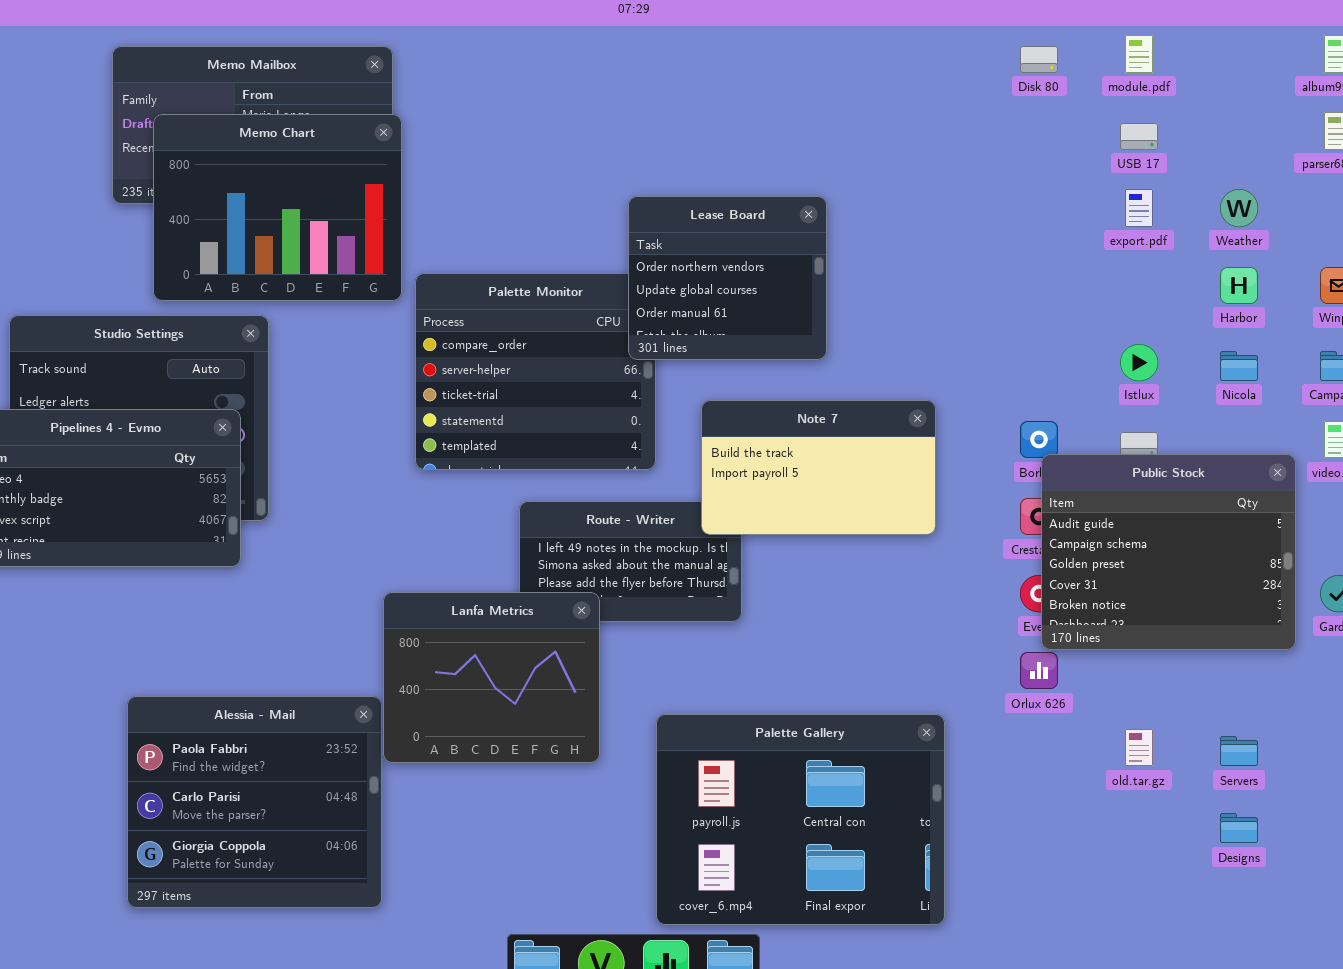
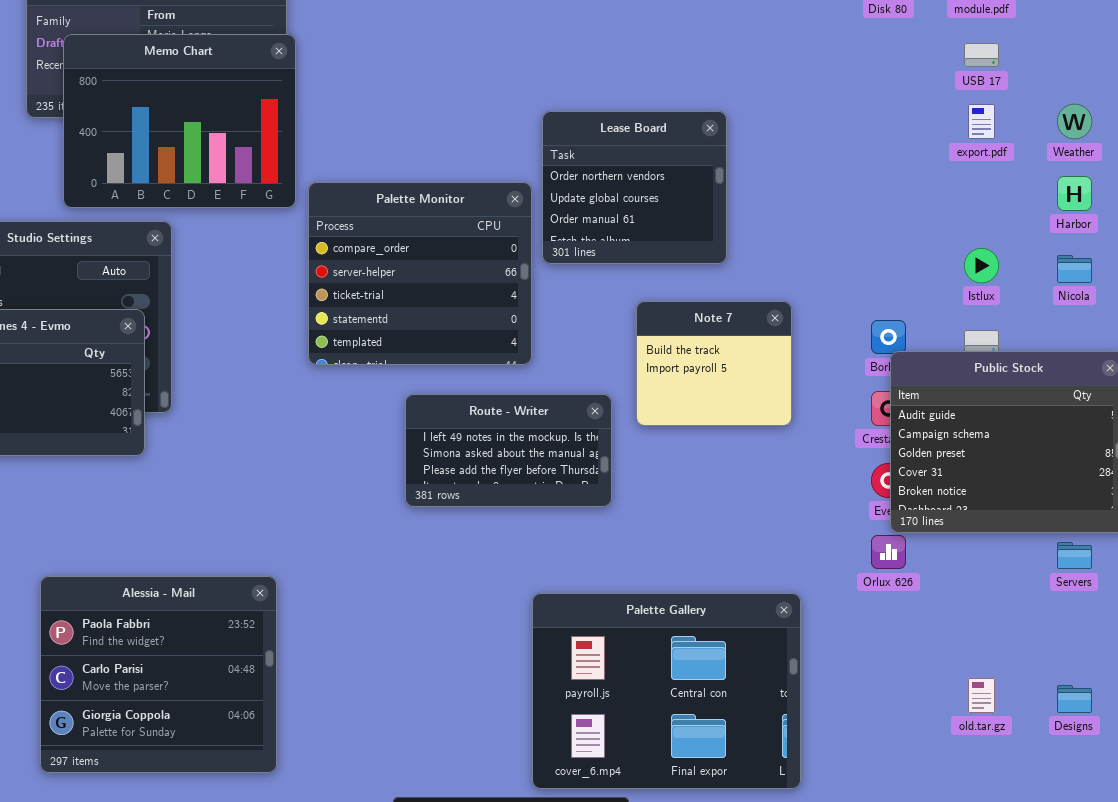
Lease Board: [628,196,827,360] -> [542,111,727,264], moved
Note 7: [701,400,936,535] -> [636,301,792,426], resized
Lanfa Metrics: [383,592,600,763] -> none, closed
old.tar.gz: [1125,729,1153,766] -> [968,678,995,713], moved
Servers: [1220,736,1258,766] -> [1057,542,1092,569], moved

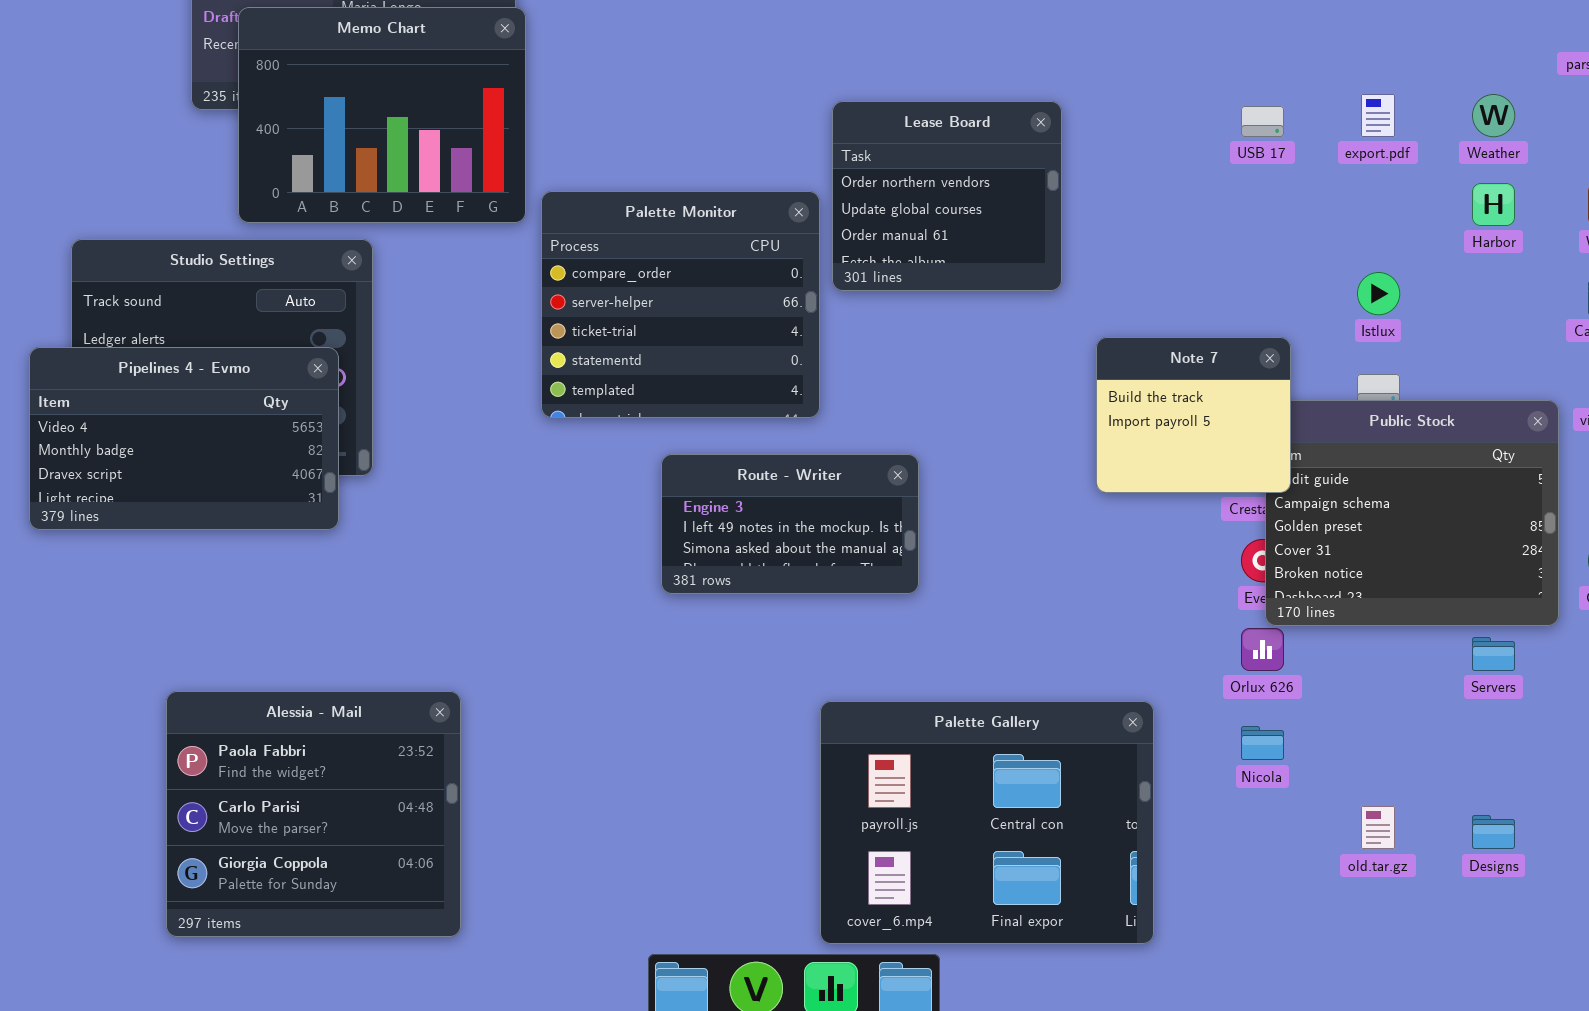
USB 17: [964,43,999,67] -> [1241,106,1284,137], moved
Nicola: [1057,255,1092,283] -> [1241,726,1284,760], moved
Note 7: [636,301,792,426] -> [1096,337,1291,493], moved
Route - Writer: [405,394,612,507] -> [661,454,919,594], scrolled up 1 row
Alessia - Mail: [40,576,277,773] -> [166,691,461,937], moved

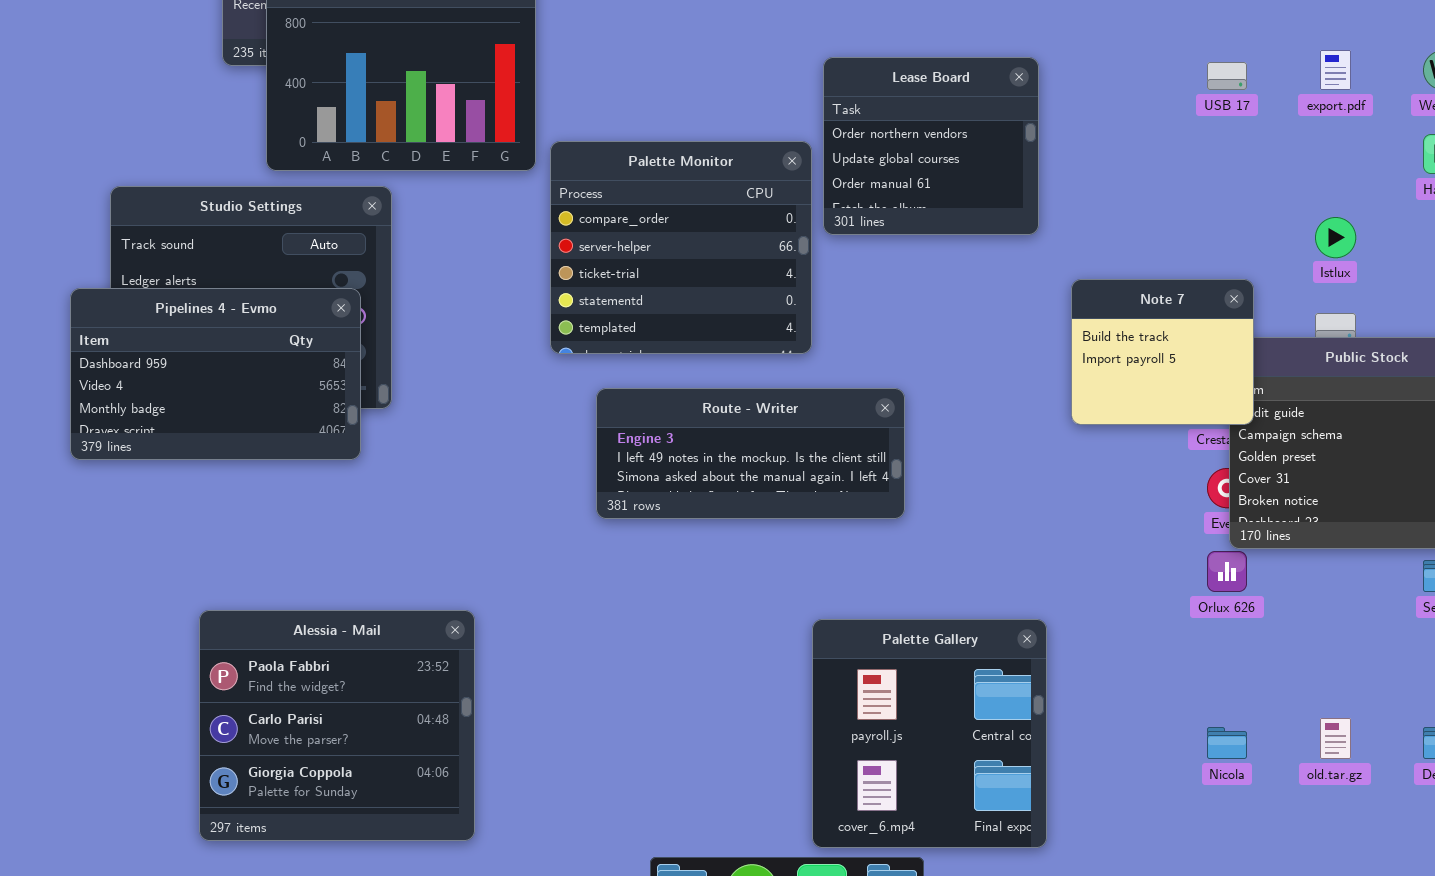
Pipelines 4 - Evmo: [29,347,339,530] -> [70,288,361,460], scrolled up 1 row
Route - Writer: [661,454,919,594] -> [596,388,905,519], resized
Palette Gallery: [820,701,1154,944] -> [812,619,1047,848], resized
Nicola: [1241,726,1284,760] -> [1207,727,1247,759], moved

